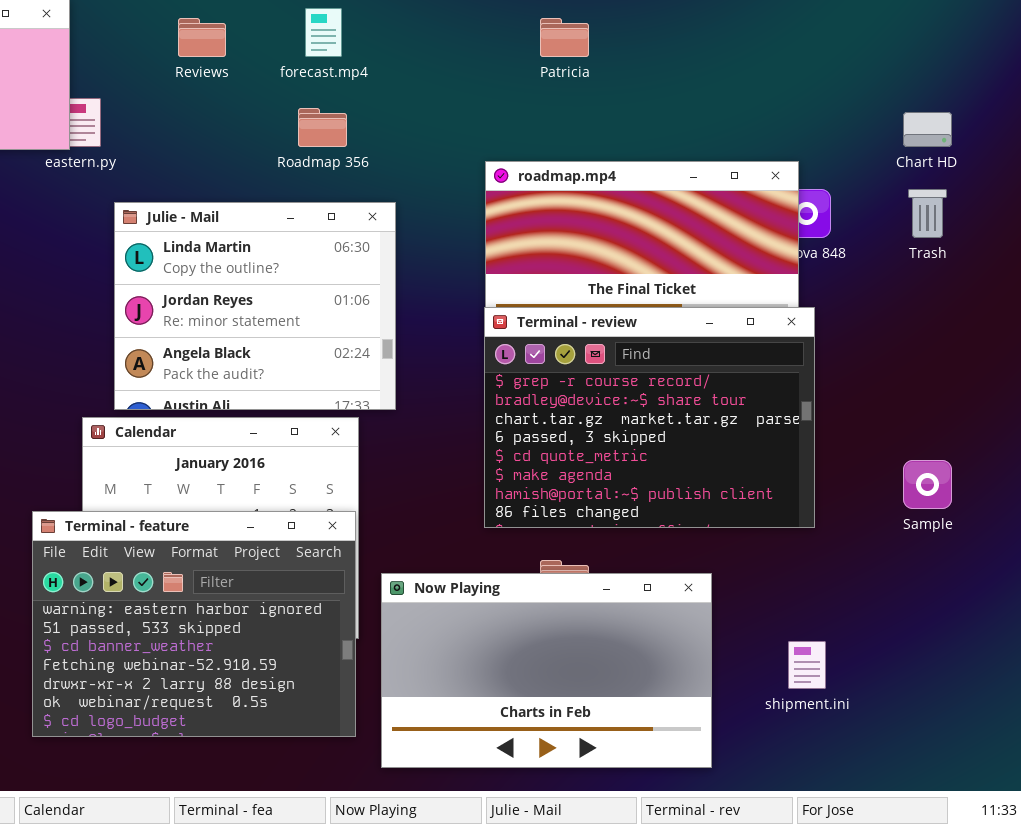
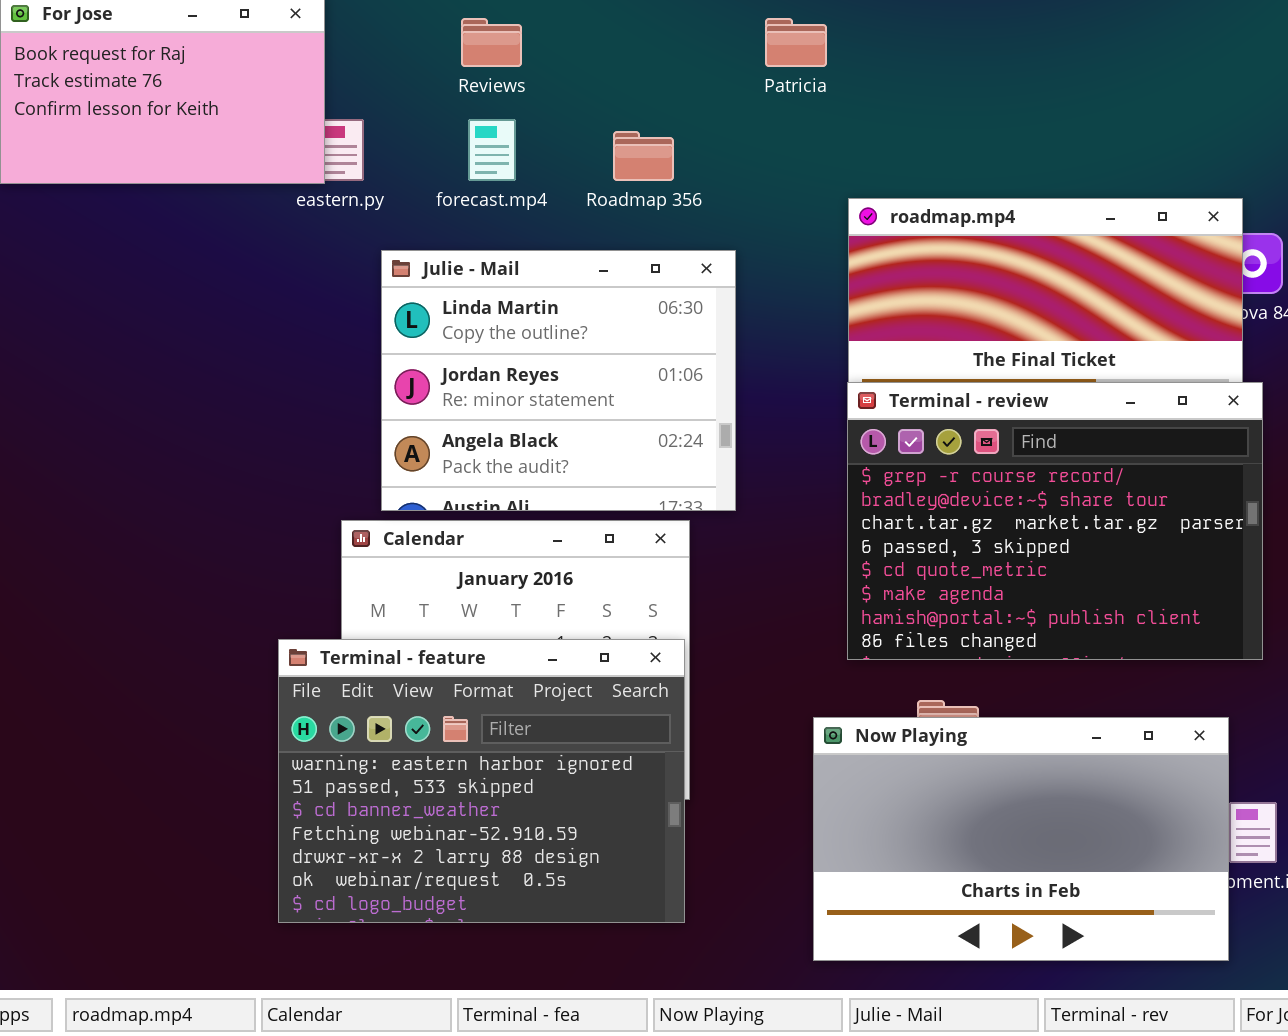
forecast.mp4: [305,8,342,57] -> [468,119,516,181], moved
Patricia: [540,18,589,57] -> [765,18,827,67], moved
Now Playing: [381,573,712,768] -> [813,717,1229,961], moved

